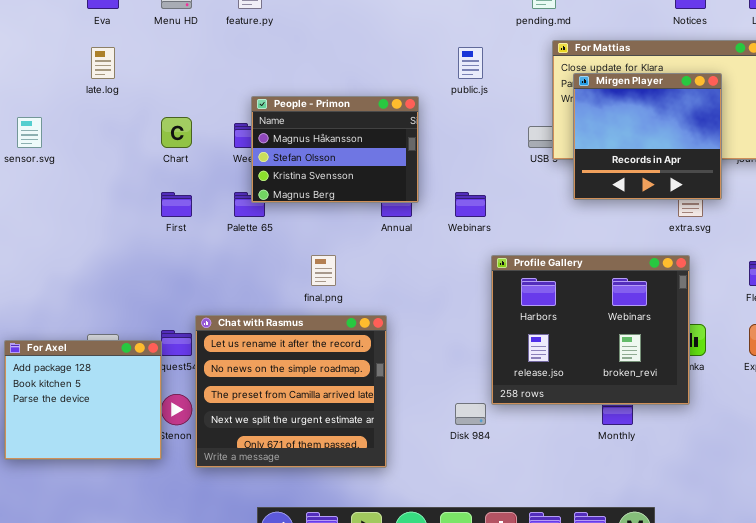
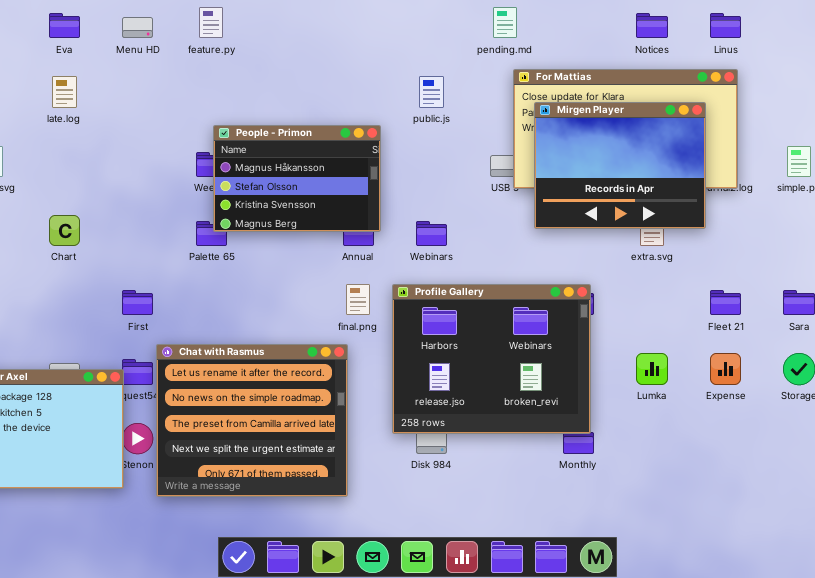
Mirgen Player: [573,73,722,200] -> [534,102,706,229], resized
Chart: [161,117,192,148] -> [49,215,80,246], moved
First: [161,192,192,217] -> [122,290,153,315], moved
final.png: [311,255,336,286] -> [346,284,370,315], moved
Profile Gallery: [491,255,690,405] -> [392,284,591,434], moved

